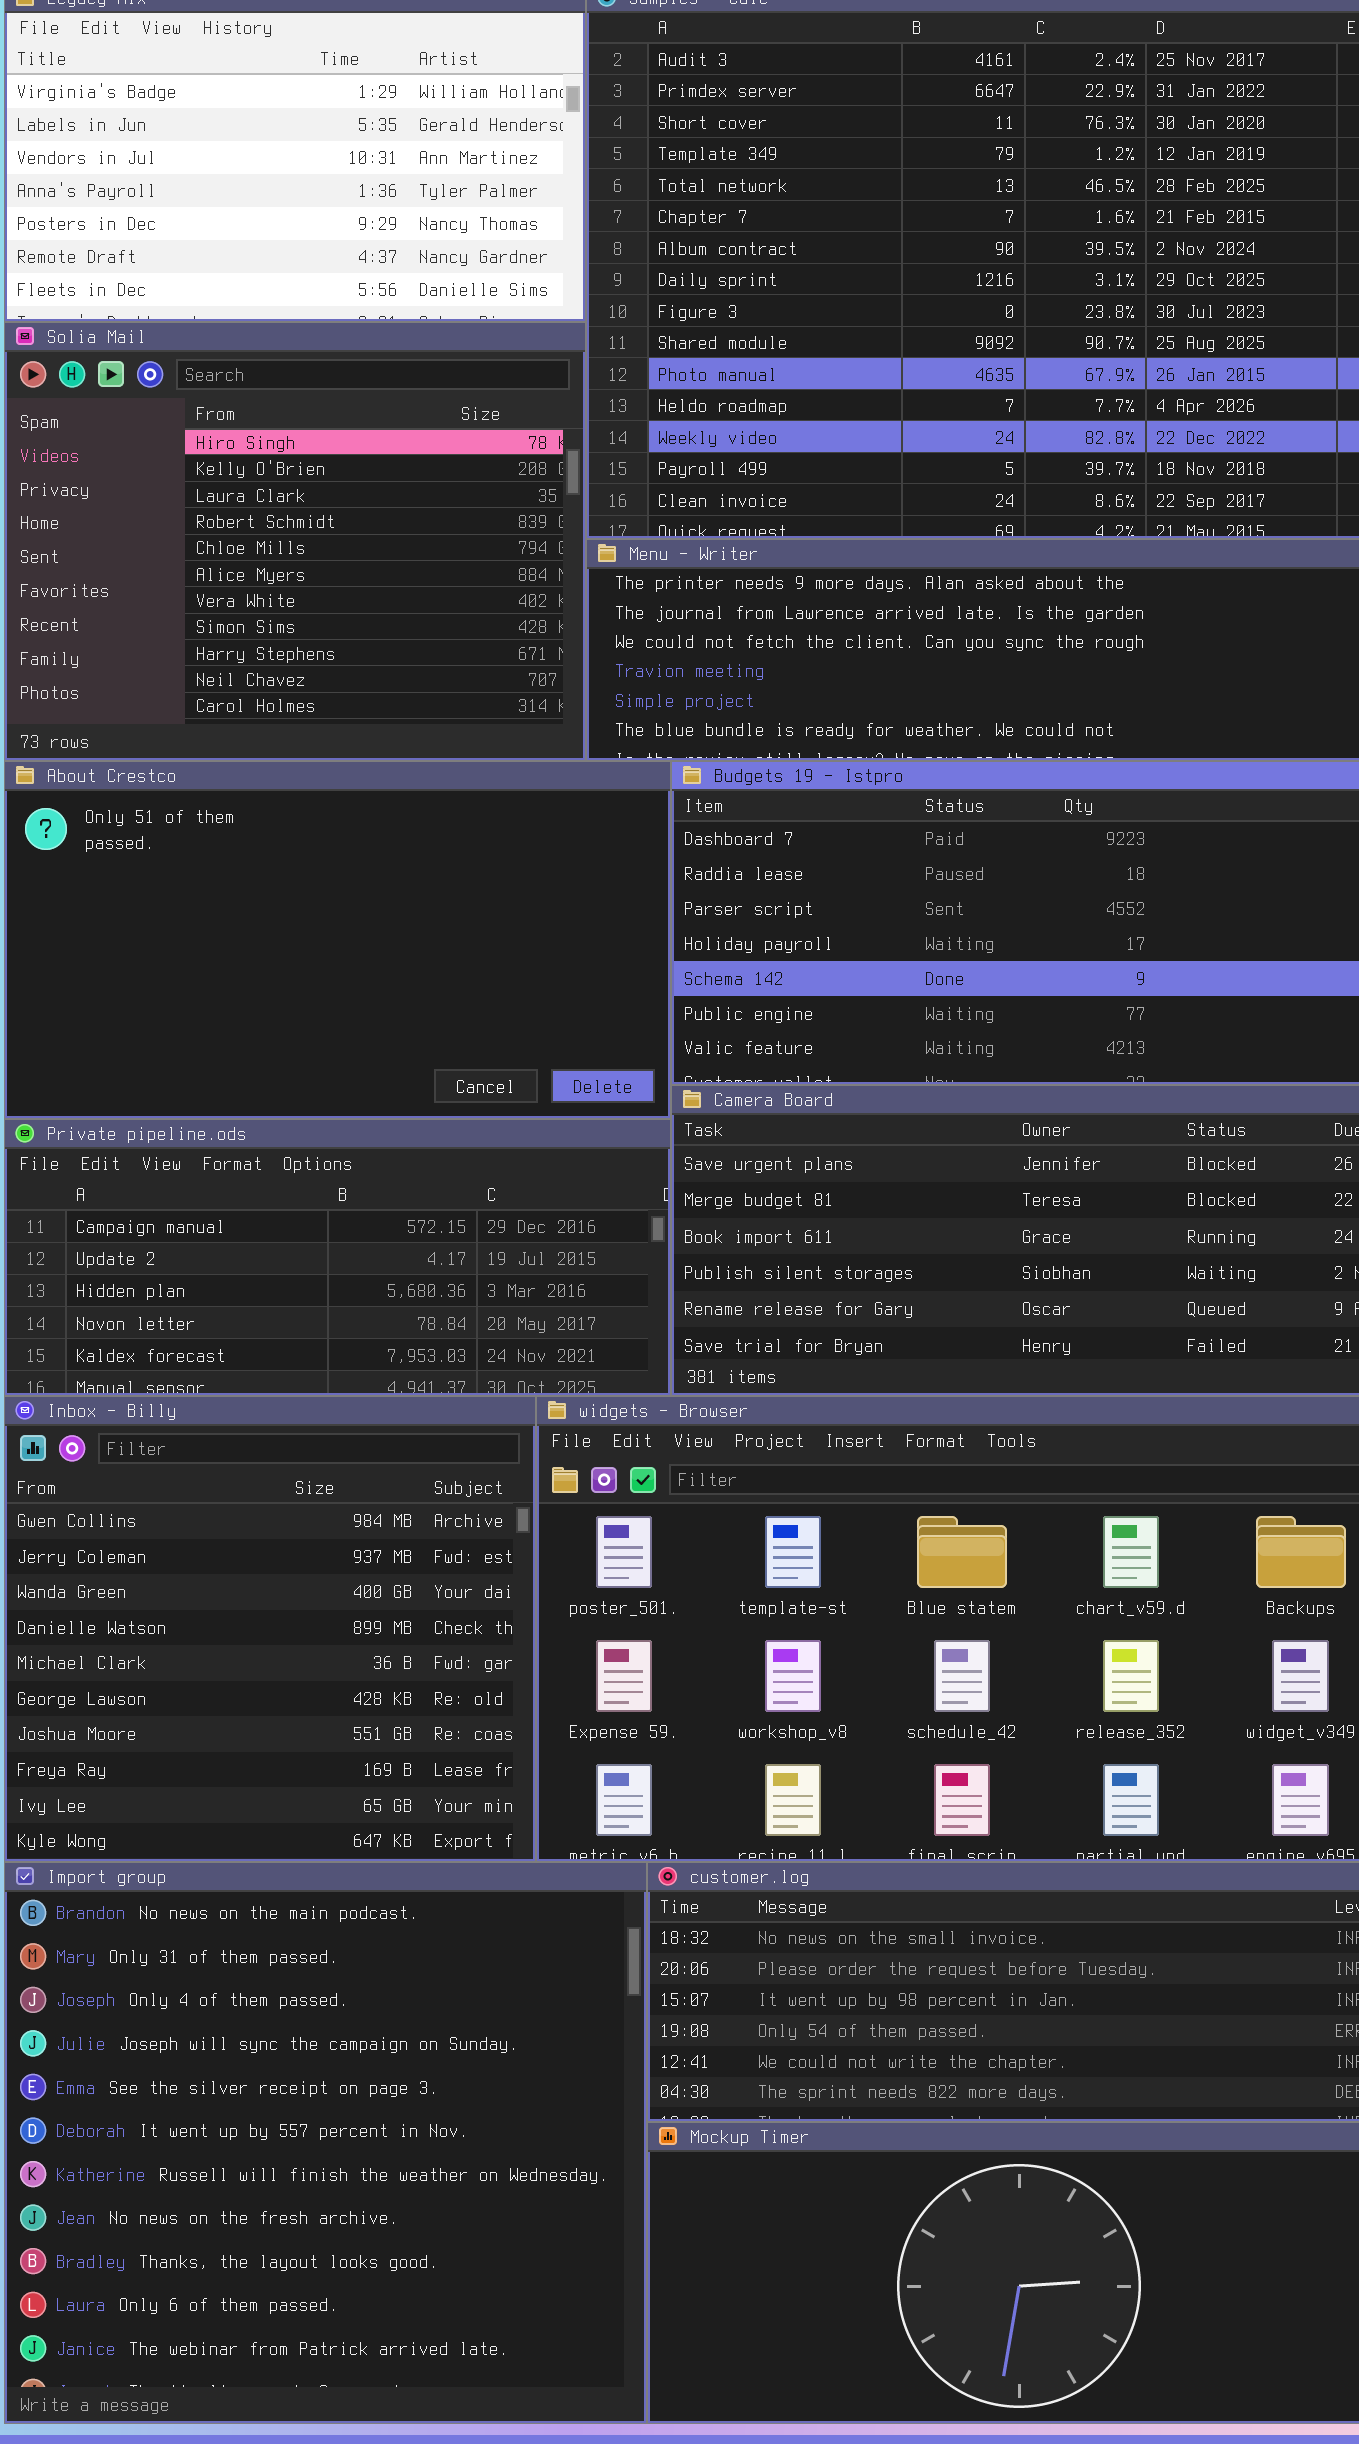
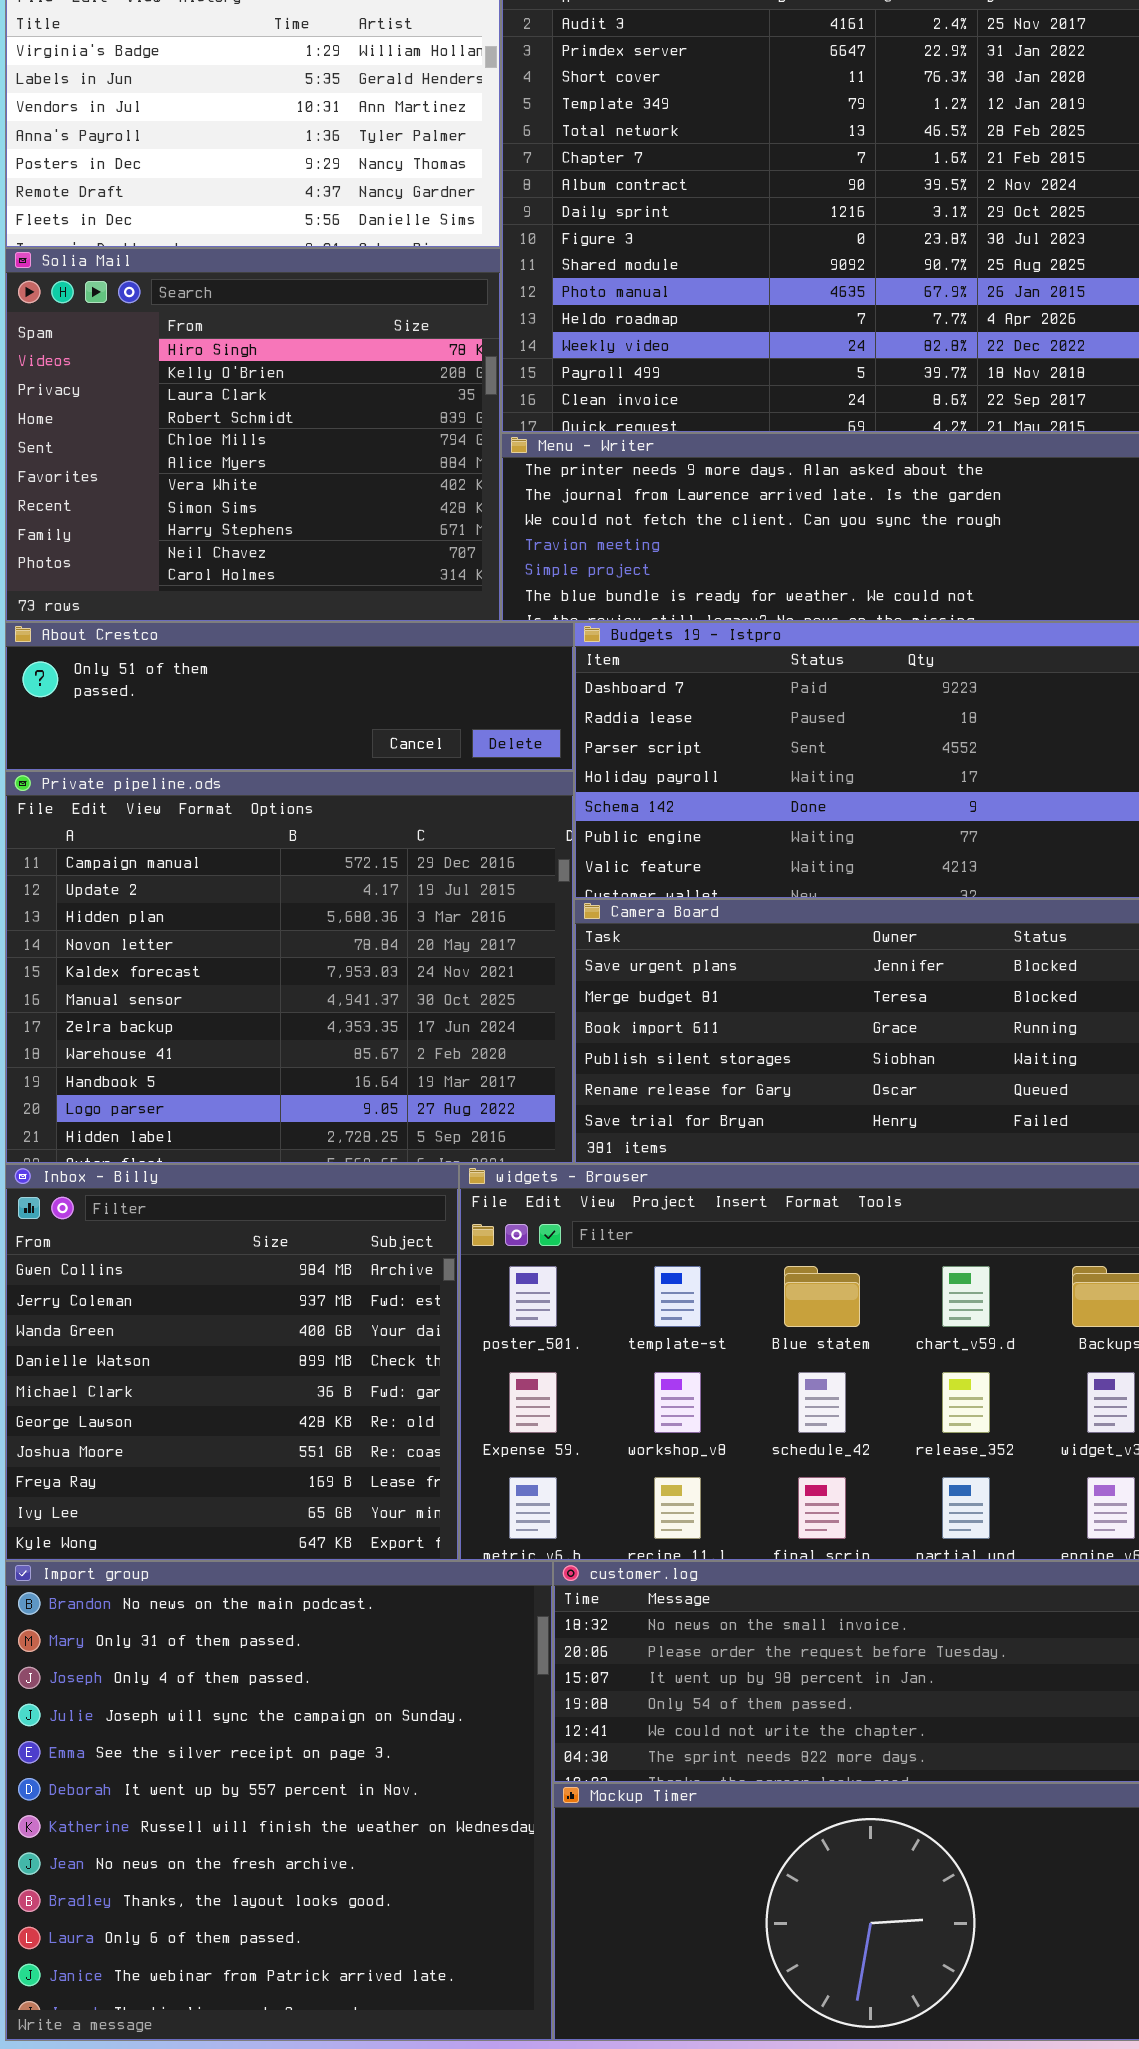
About Crestco: [4,761,671,1119] -> [5,622,574,771], resized
Private pipeline.ods: [4,1119,671,1396] -> [5,771,574,1164], resized

